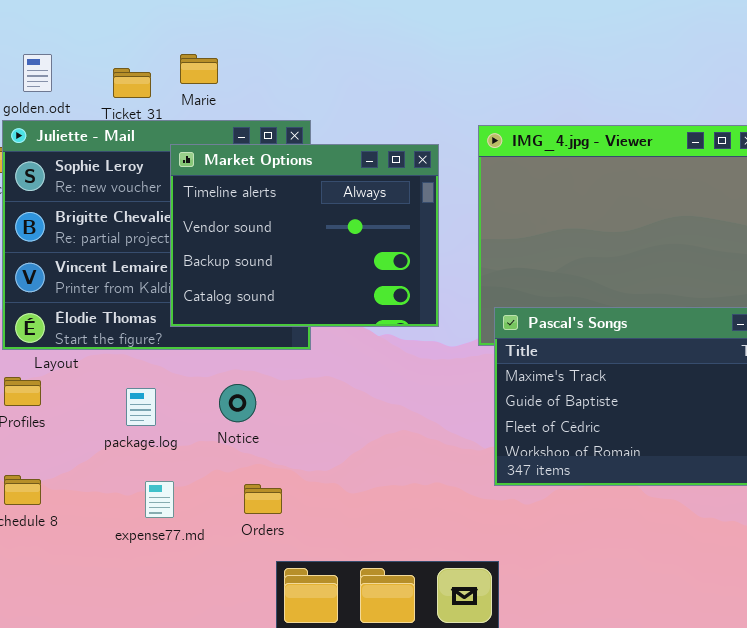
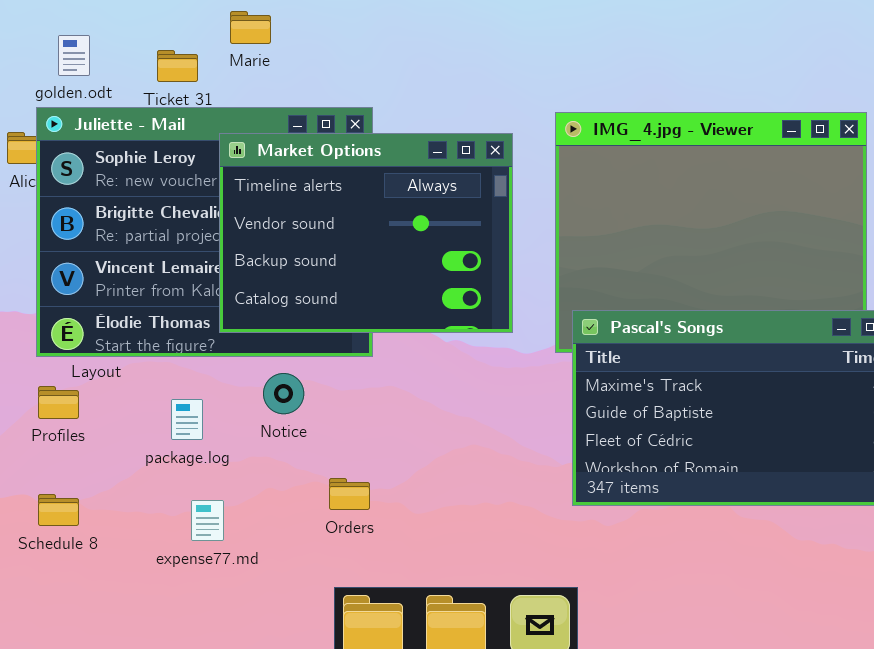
Marie: [180,54,218,84] -> [230,11,271,44], moved
Notice: [219,384,256,422] -> [263,373,304,414], moved
Orders: [244,484,282,514] -> [329,478,370,510], moved

